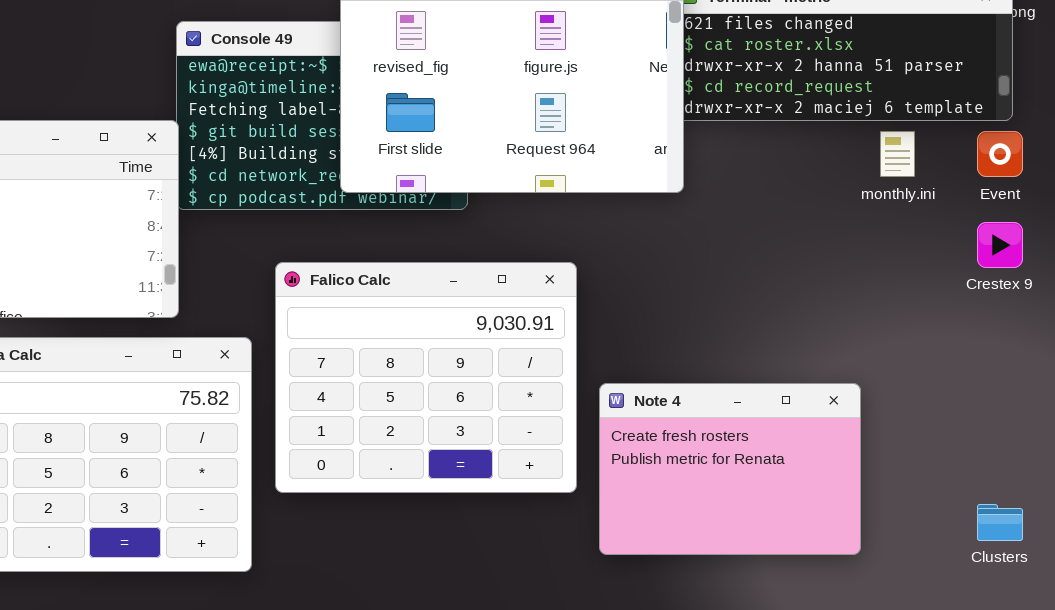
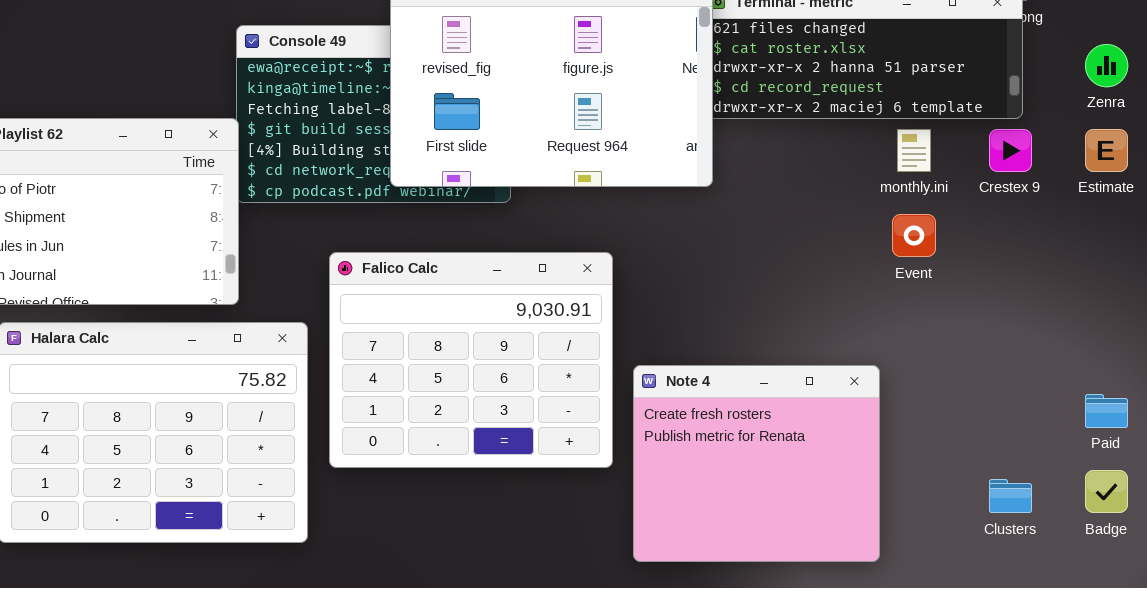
Event: [977,131,1023,177] -> [892,214,936,257], moved
Crestex 9: [977,222,1023,268] -> [989,129,1032,172], moved
Note 4: [599,383,861,555] -> [633,365,880,562], resized

